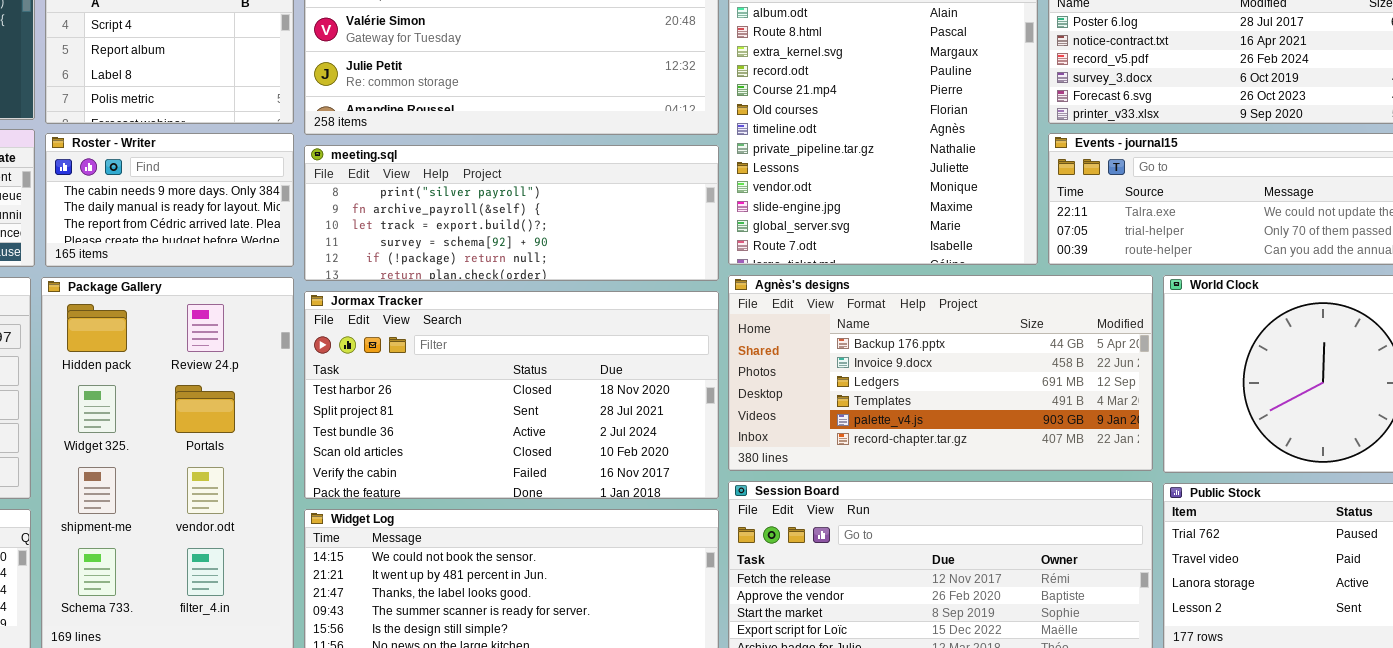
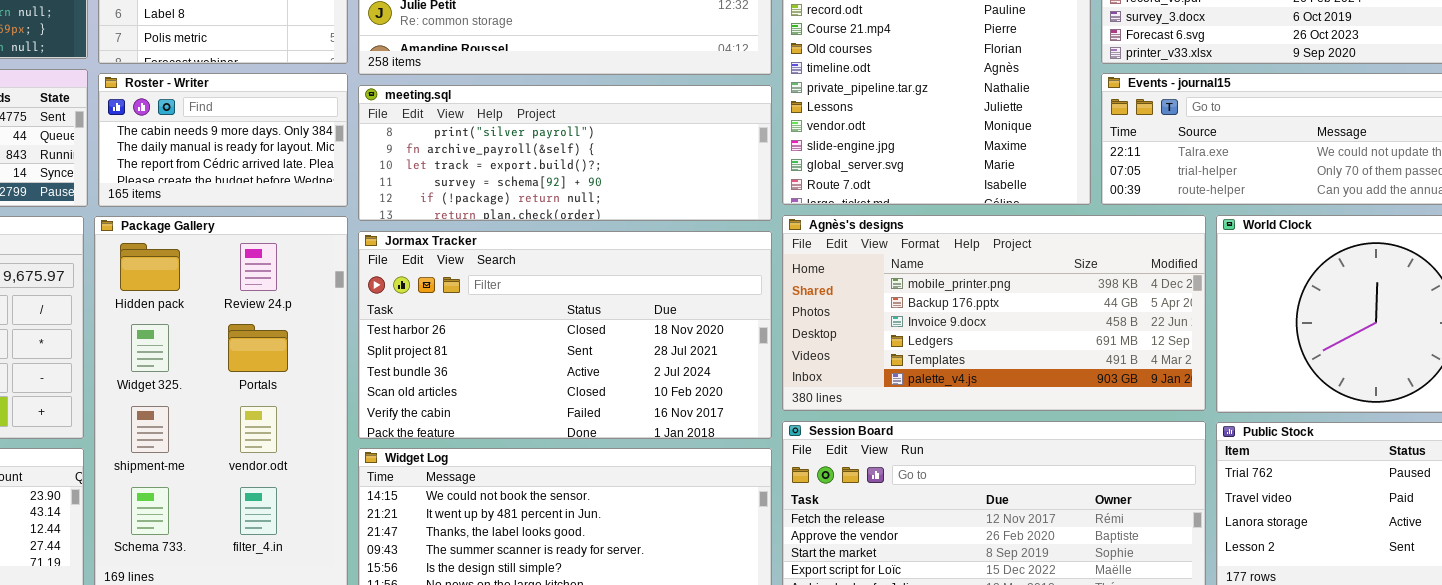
Agnès's designs: [728,275,1153,471] -> [782,215,1206,411], scrolled up 1 row

